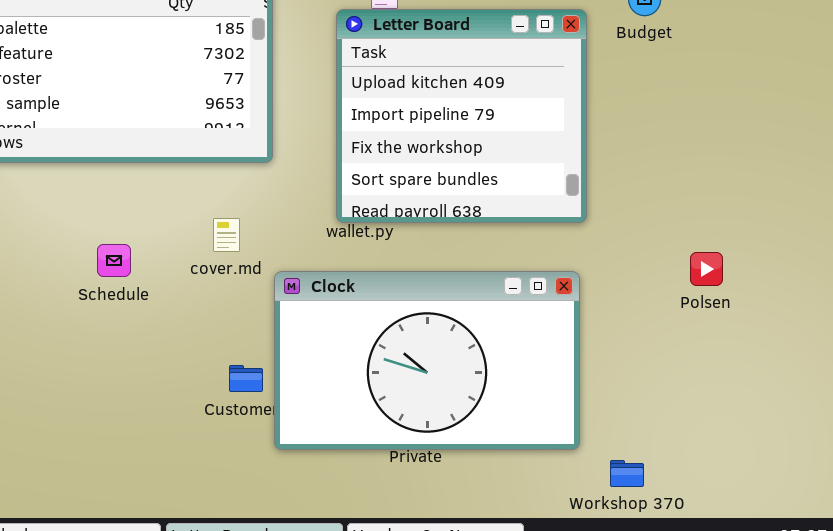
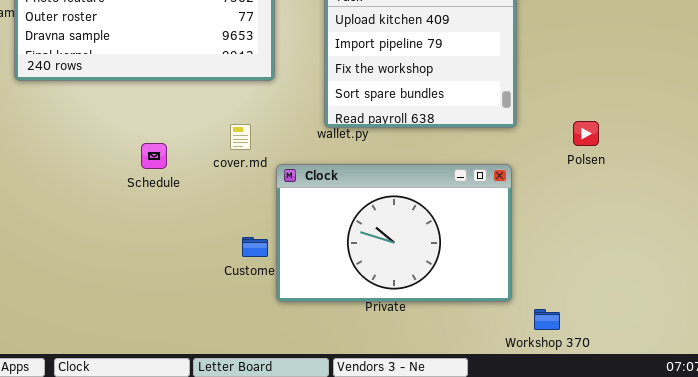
Polsen: [690,252,723,286] -> [573,121,599,146], moved

